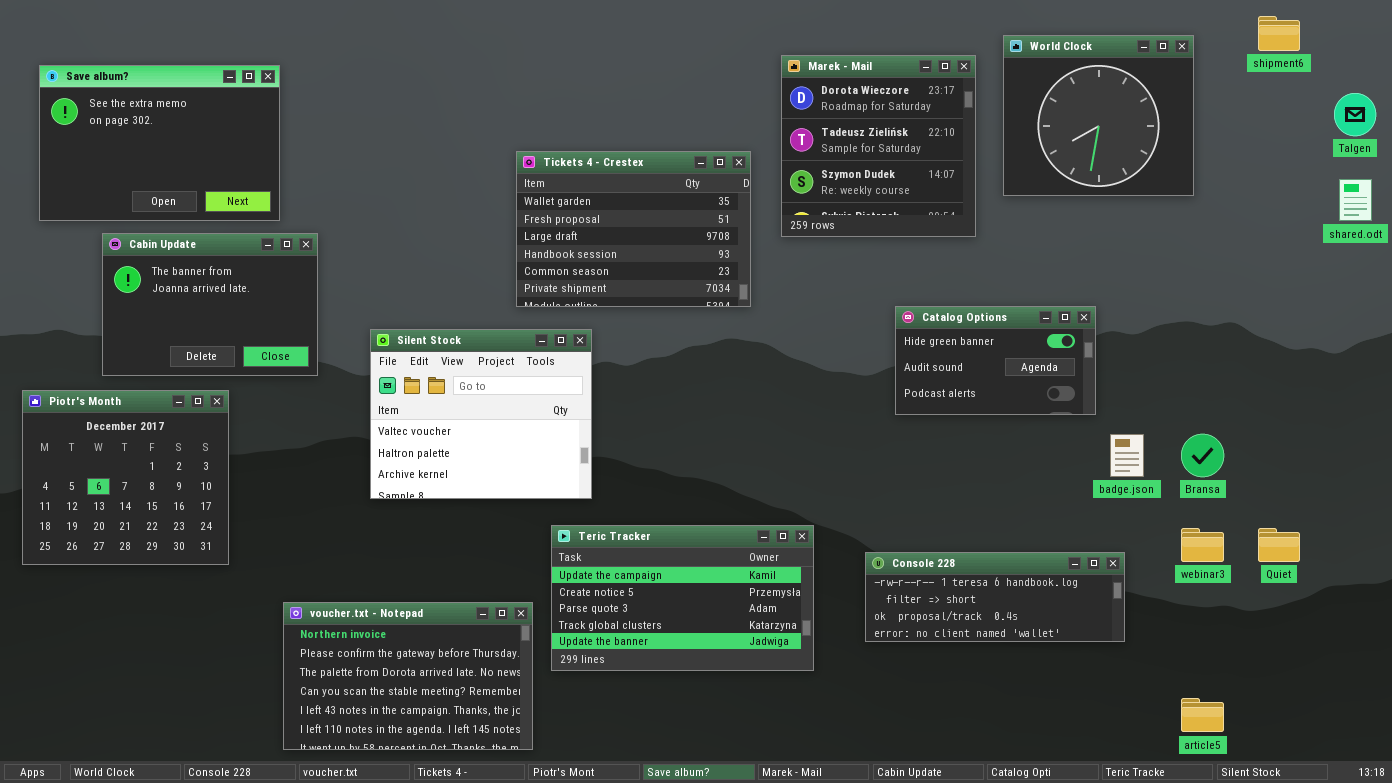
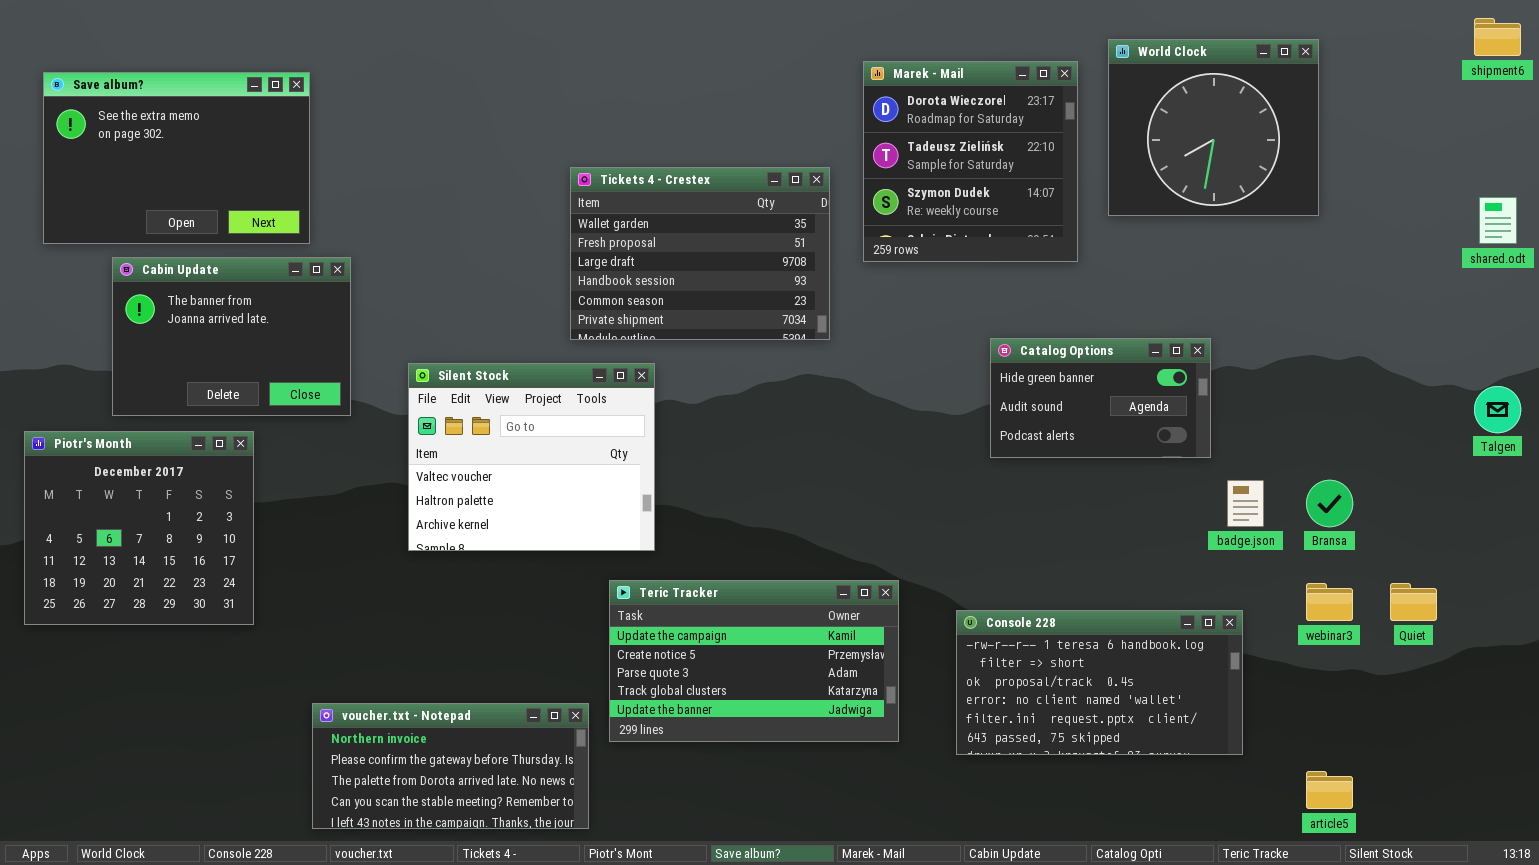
shipment6: [1258,16,1300,51] -> [1474,18,1521,56], moved
Talgen: [1334,93,1376,136] -> [1474,386,1521,433], moved
Console 228: [865,552,1125,642] -> [956,610,1243,755], resized
voucher.txt - Notepad: [283,602,533,750] -> [312,703,589,829], resized

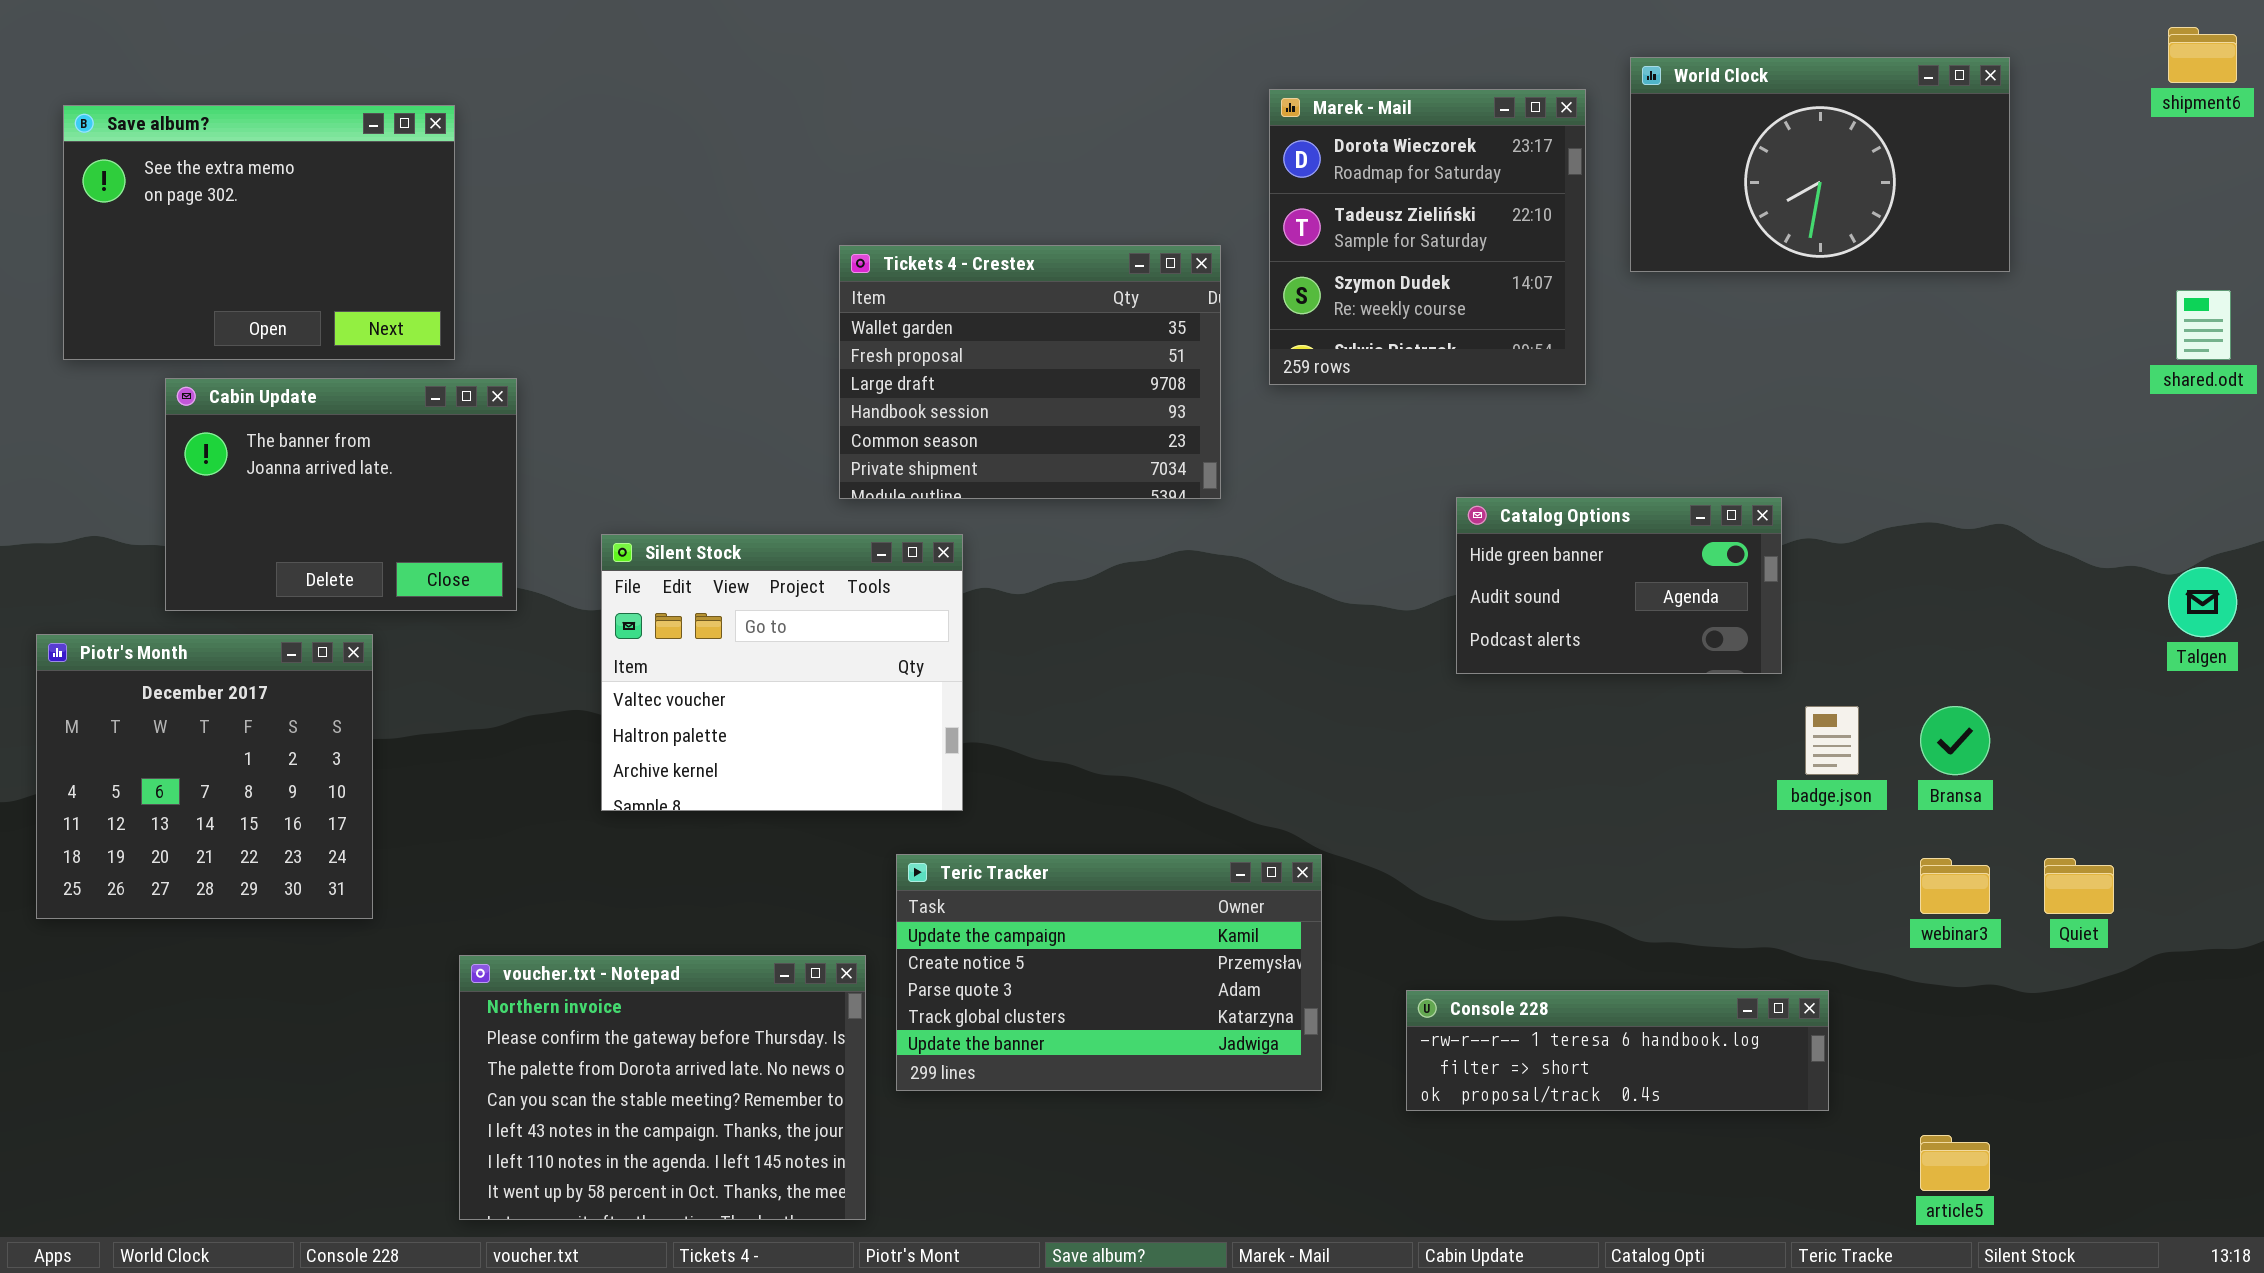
World Clock: [1108,39,1319,216] -> [1630,57,2010,272], resized
Console 228: [956,610,1243,755] -> [1406,990,1829,1111], resized
voucher.txt - Notepad: [312,703,589,829] -> [459,955,866,1220], resized

